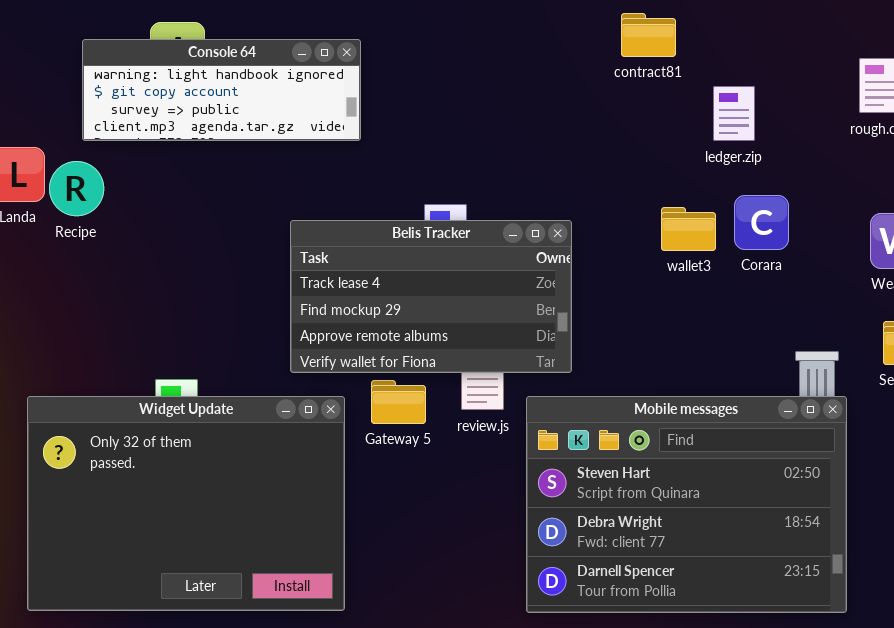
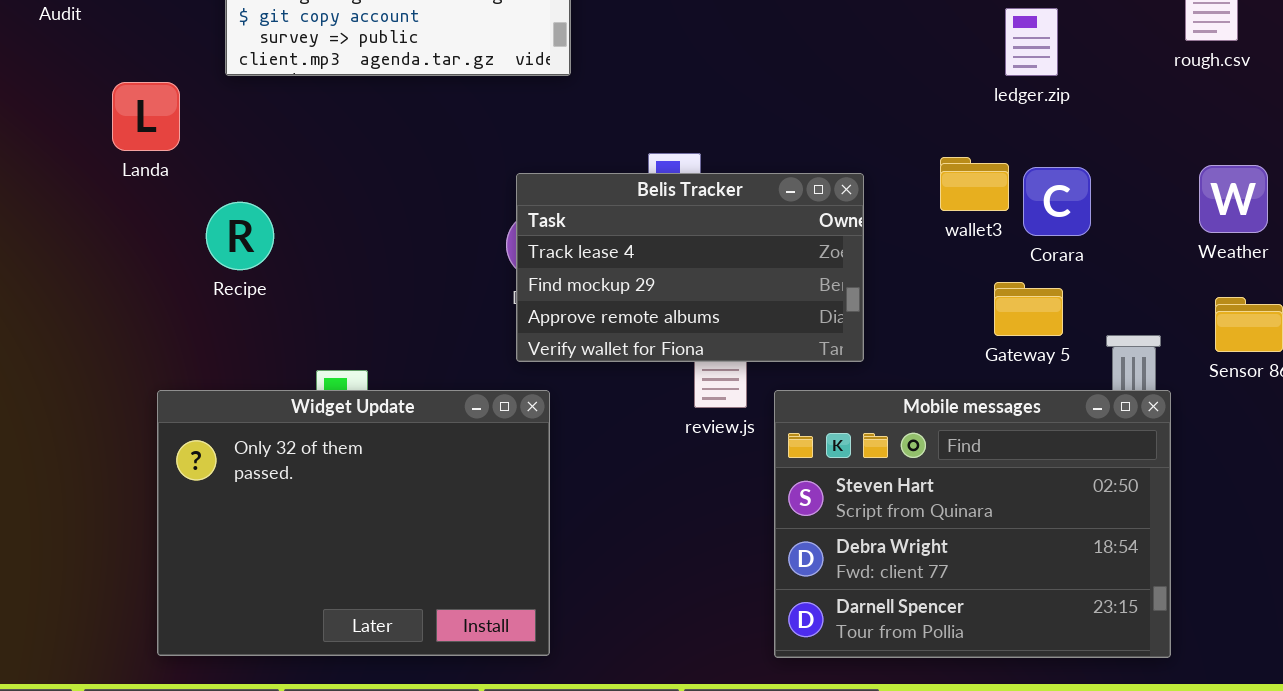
Recipe: [49,161,104,216] -> [206,202,274,270], moved
Corara: [734,195,789,250] -> [1023,167,1091,236], moved
Belis Tracker: [290,220,572,373] -> [516,173,864,362], moved
Gateway 5: [371,380,426,424] -> [994,282,1063,336], moved

